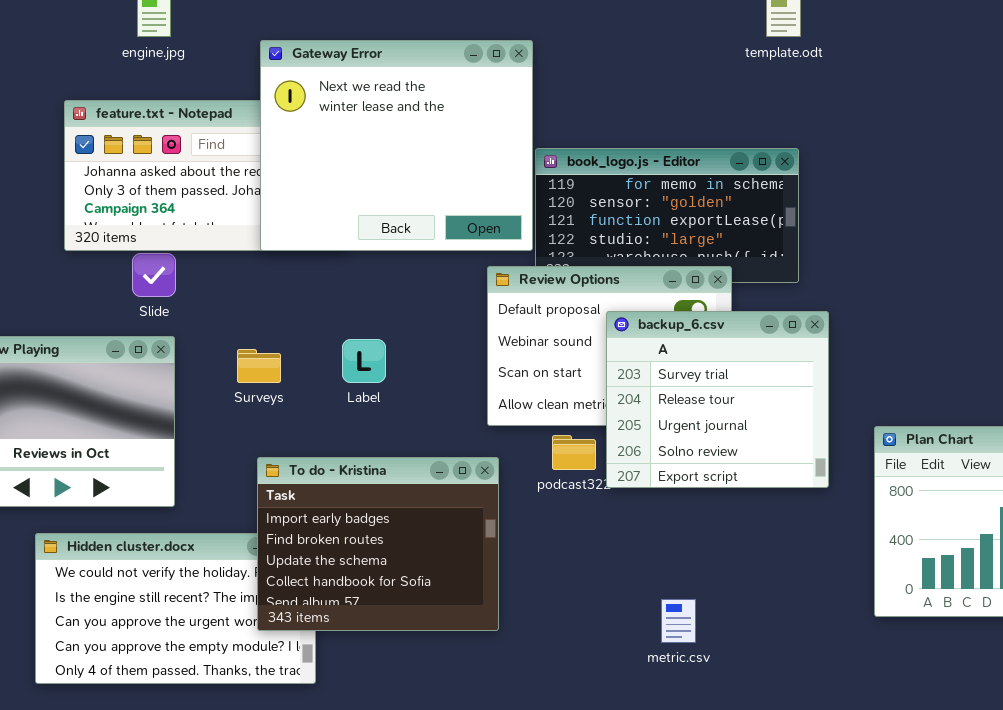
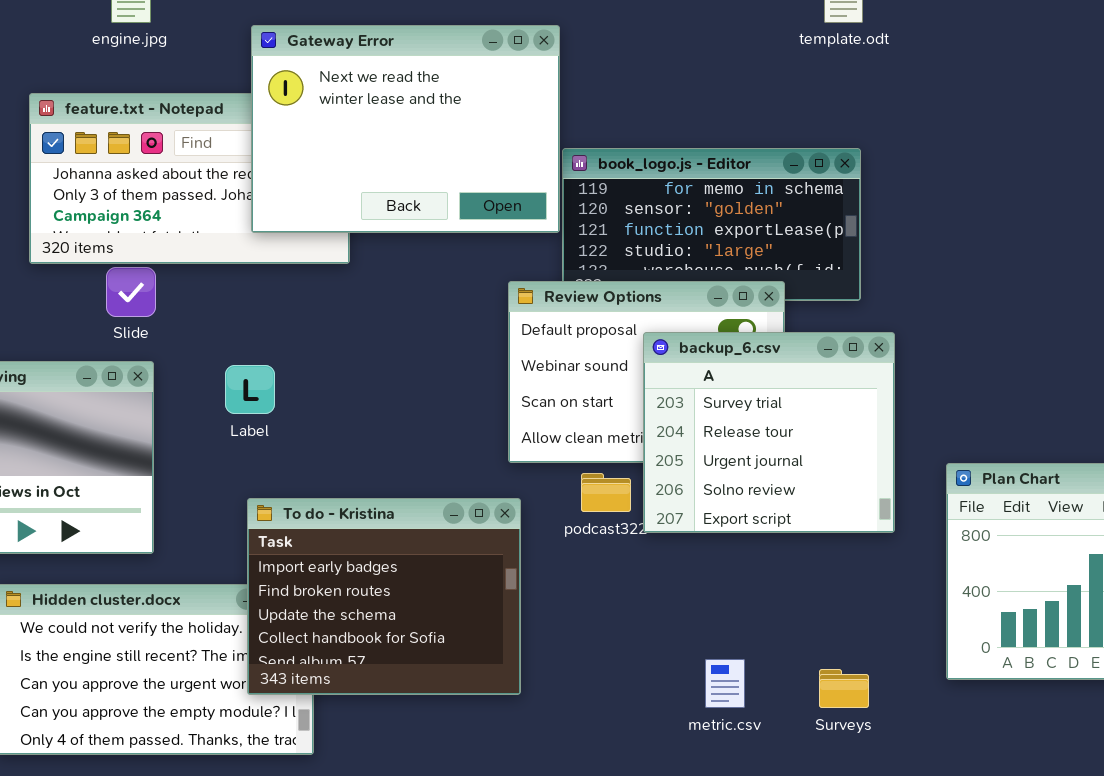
Gateway Error: [260,40,533,251] -> [251,25,560,233], resized
Label: [342,339,386,383] -> [225,365,275,414], moved
Surveys: [237,349,281,383] -> [819,669,869,708], moved

